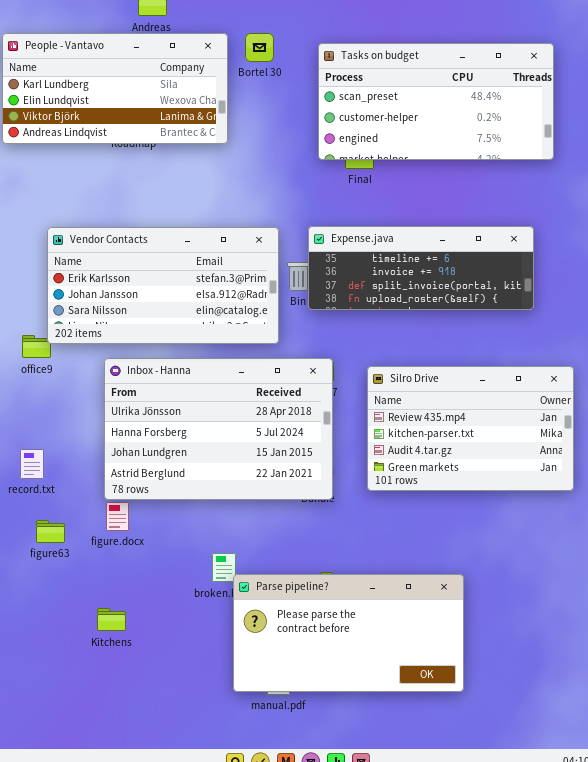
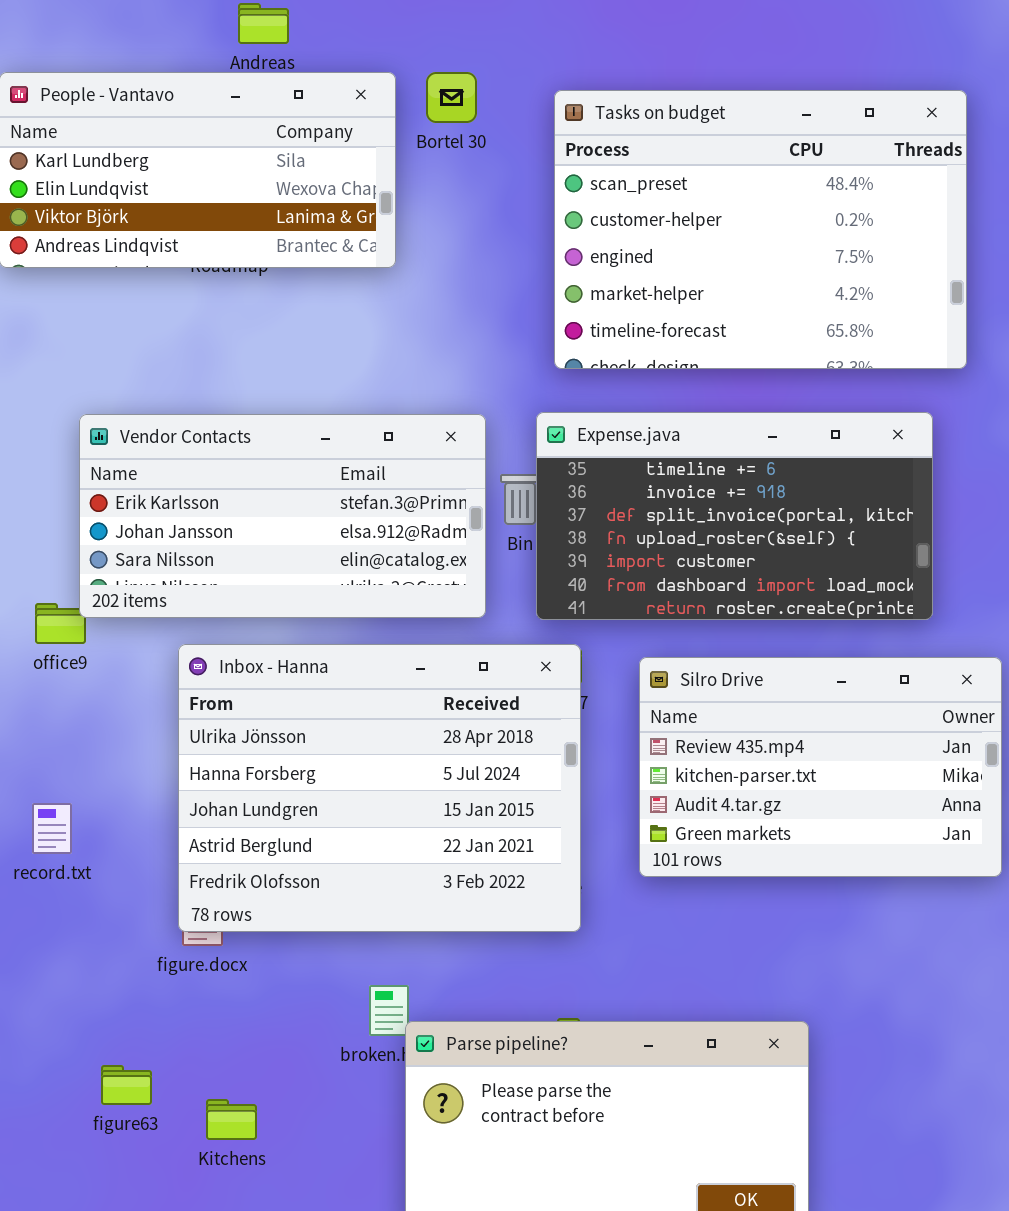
Tasks on budget: [318,43,554,160] -> [554,90,967,369], resized
Expense.java: [308,226,534,310] -> [536,412,933,620], resized
Inbox - Hanna: [104,358,333,500] -> [178,644,581,932], resized
figure63: [36,520,65,543] -> [101,1065,152,1105], moved
Kitchens: [97,608,126,631] -> [206,1099,257,1140], moved

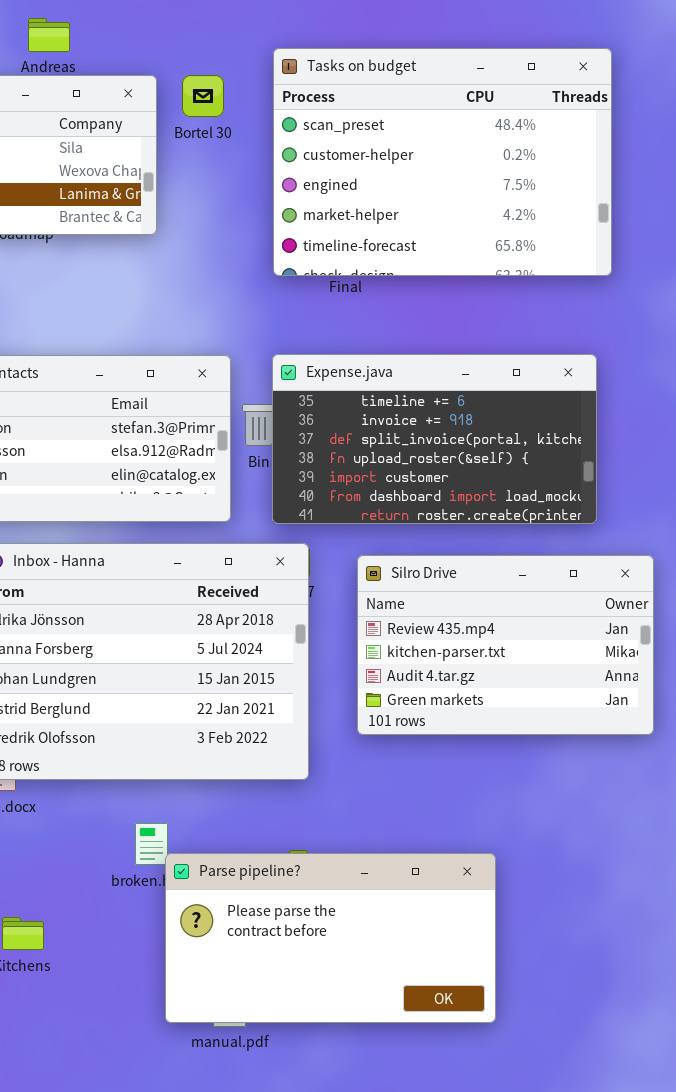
Tasks on budget: [554,90,967,369] -> [273,48,612,276], moved

